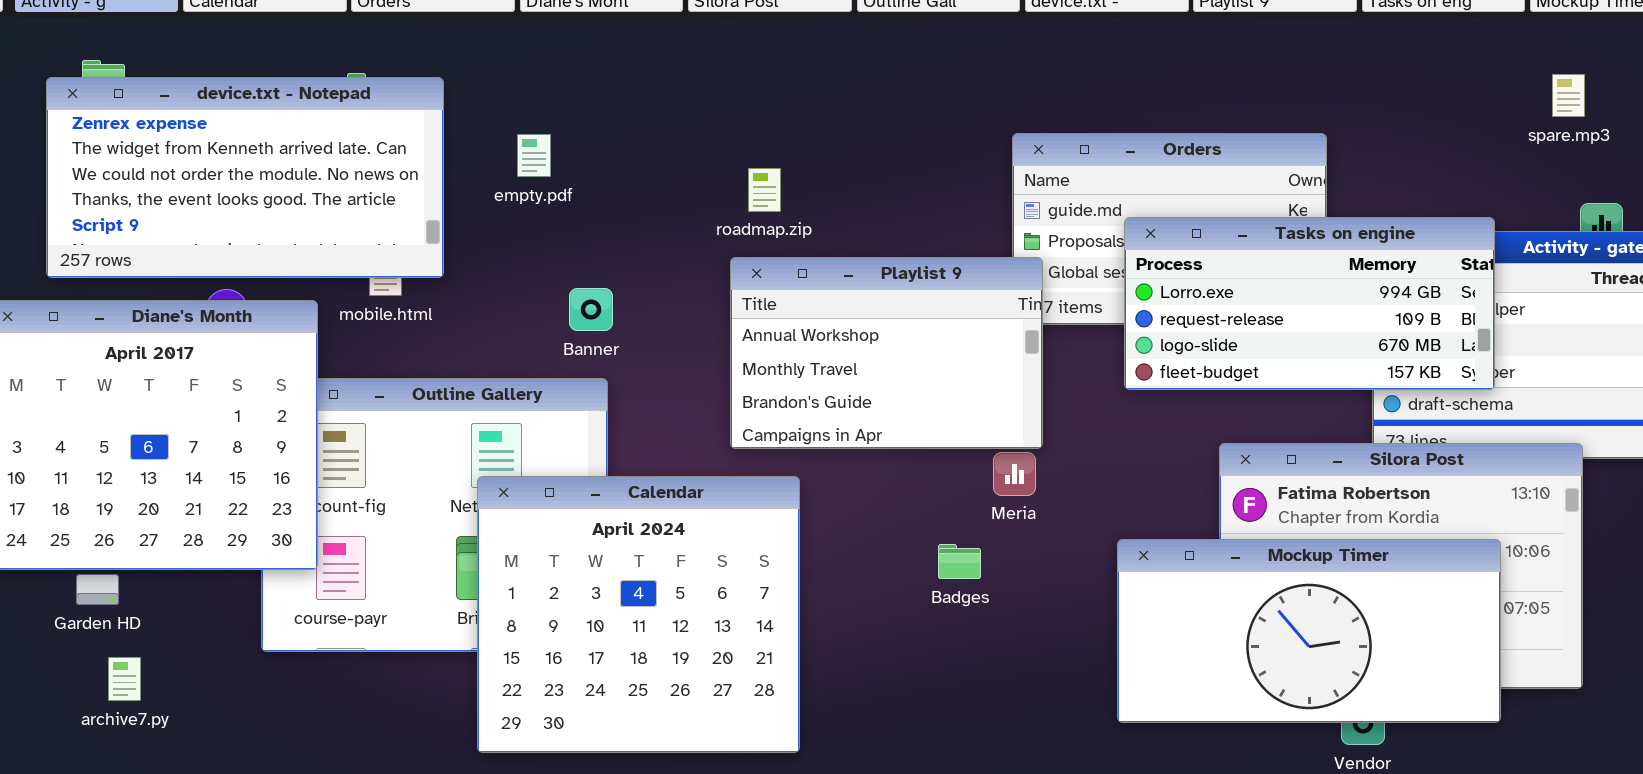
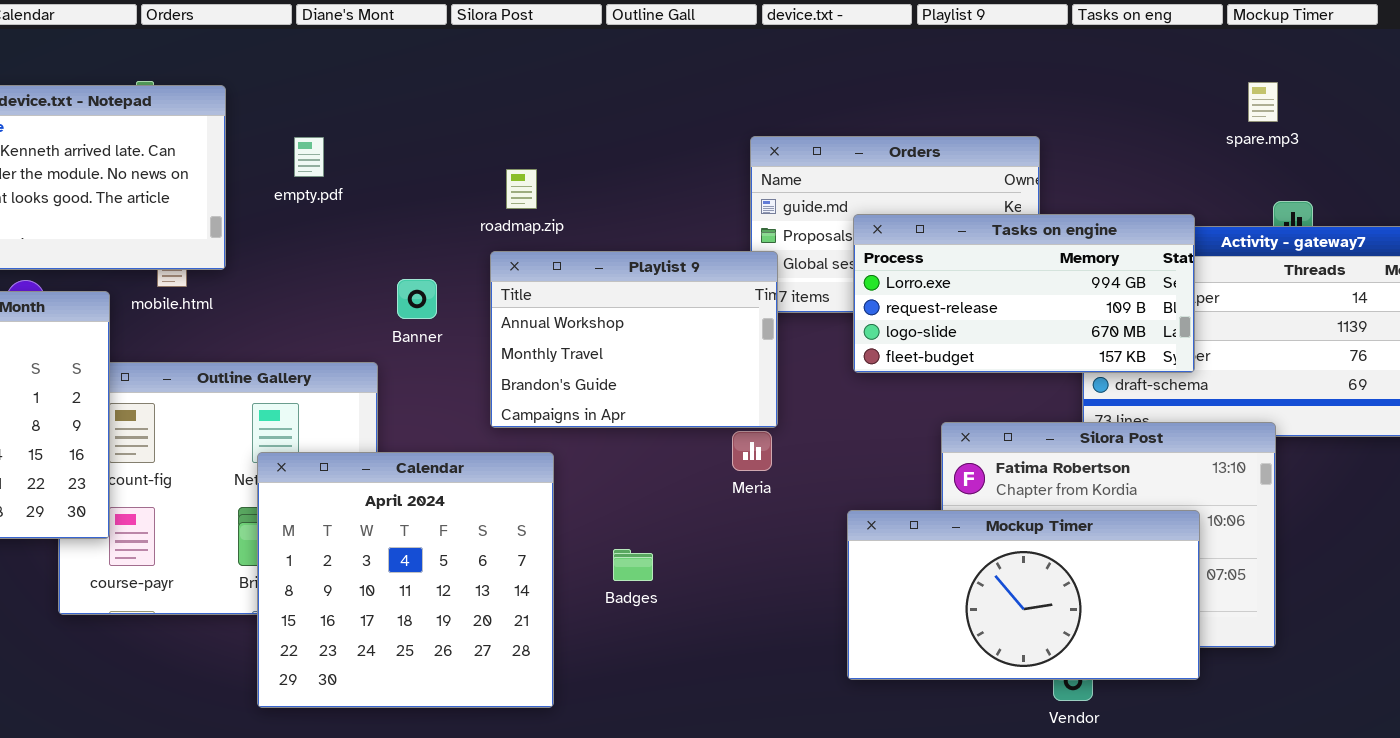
Banner: [569,288,613,331] -> [397,279,437,319], moved
Badges: [938,544,981,579] -> [613,549,653,581], moved

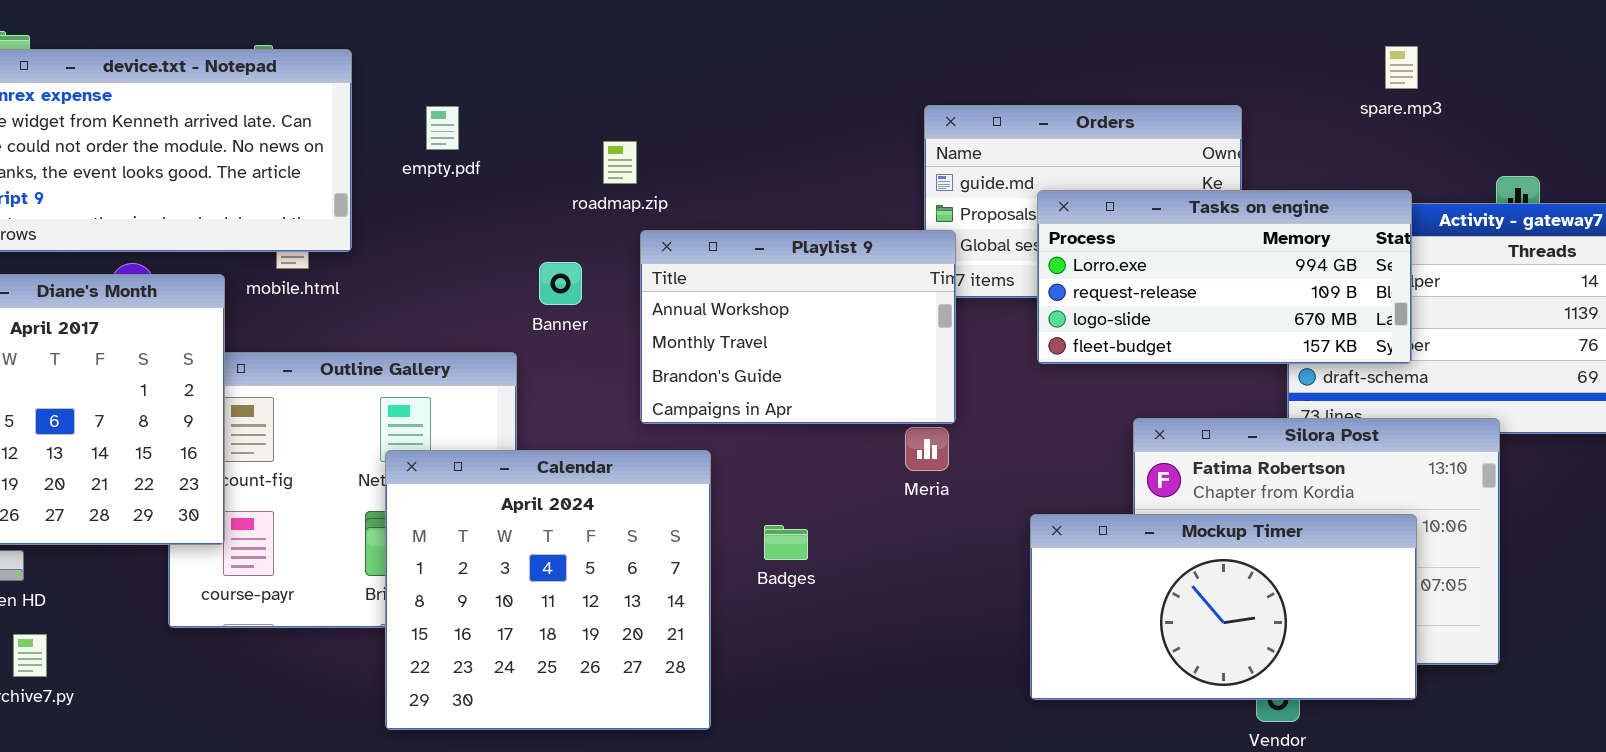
spare.mp3: [1248,82,1278,122] -> [1385,46,1418,89], moved
roadmap.zip: [506,169,537,209] -> [603,141,637,184], moved
Badges: [613,549,653,581] -> [764,525,808,560], moved

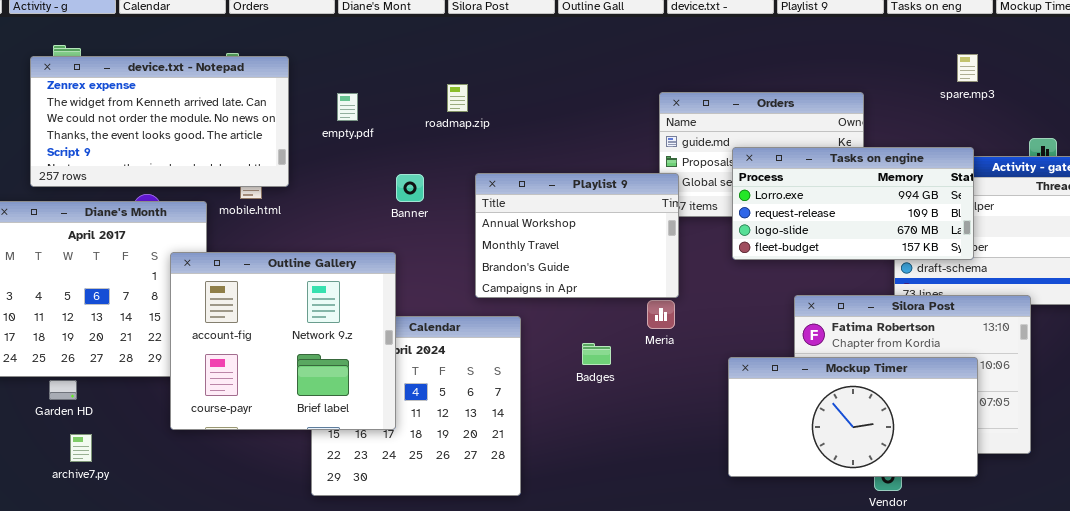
roadmap.zip: [603,141,637,184] -> [447,84,468,112], moved
Banner: [539,262,582,305] -> [396,174,424,202], moved
Outline Gallery: [168,352,517,628] -> [170,252,396,430], raised
Badges: [764,525,808,560] -> [582,343,611,365], moved

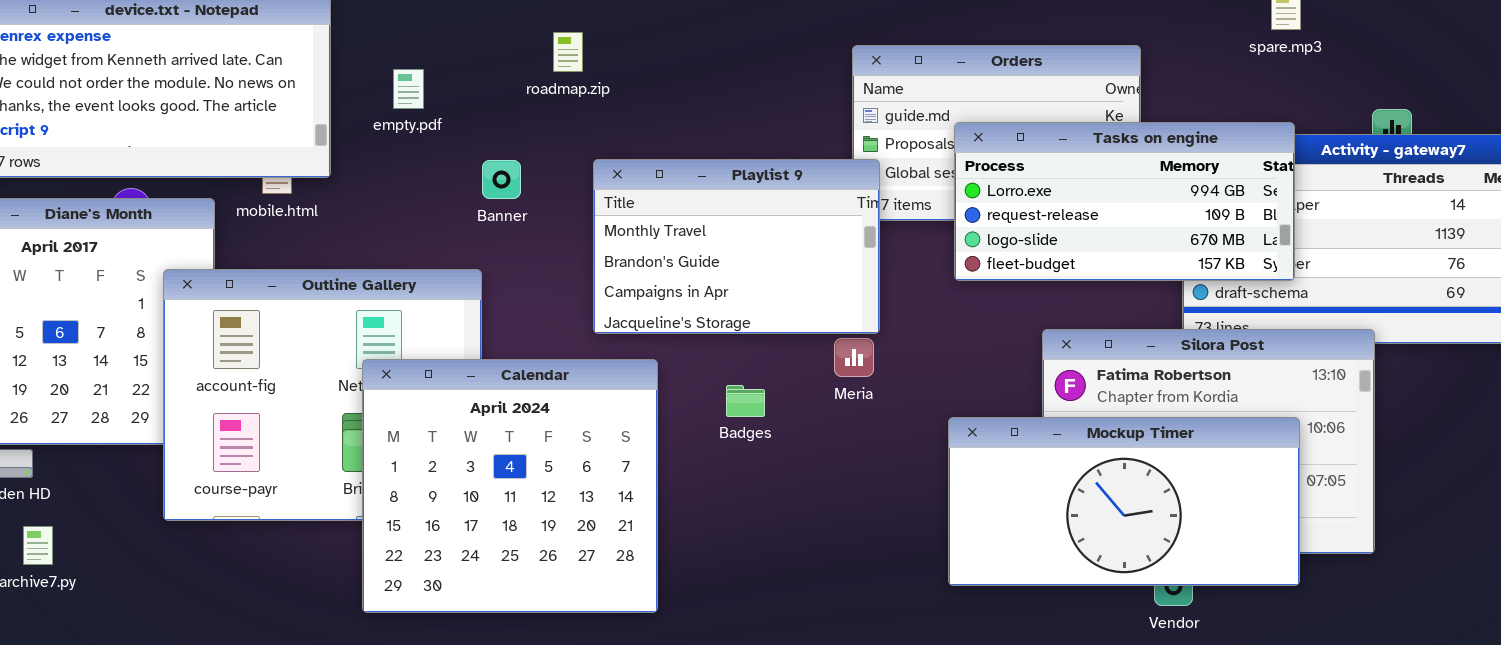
empty.pdf: [337,93,358,121] -> [393,69,424,109], moved
Playlist 9: [475,173,679,298] -> [593,159,880,334], scrolled down 1 row
Calendar: [311,316,521,496] -> [362,359,658,613], raised
Badges: [582,343,611,365] -> [726,385,765,417], moved

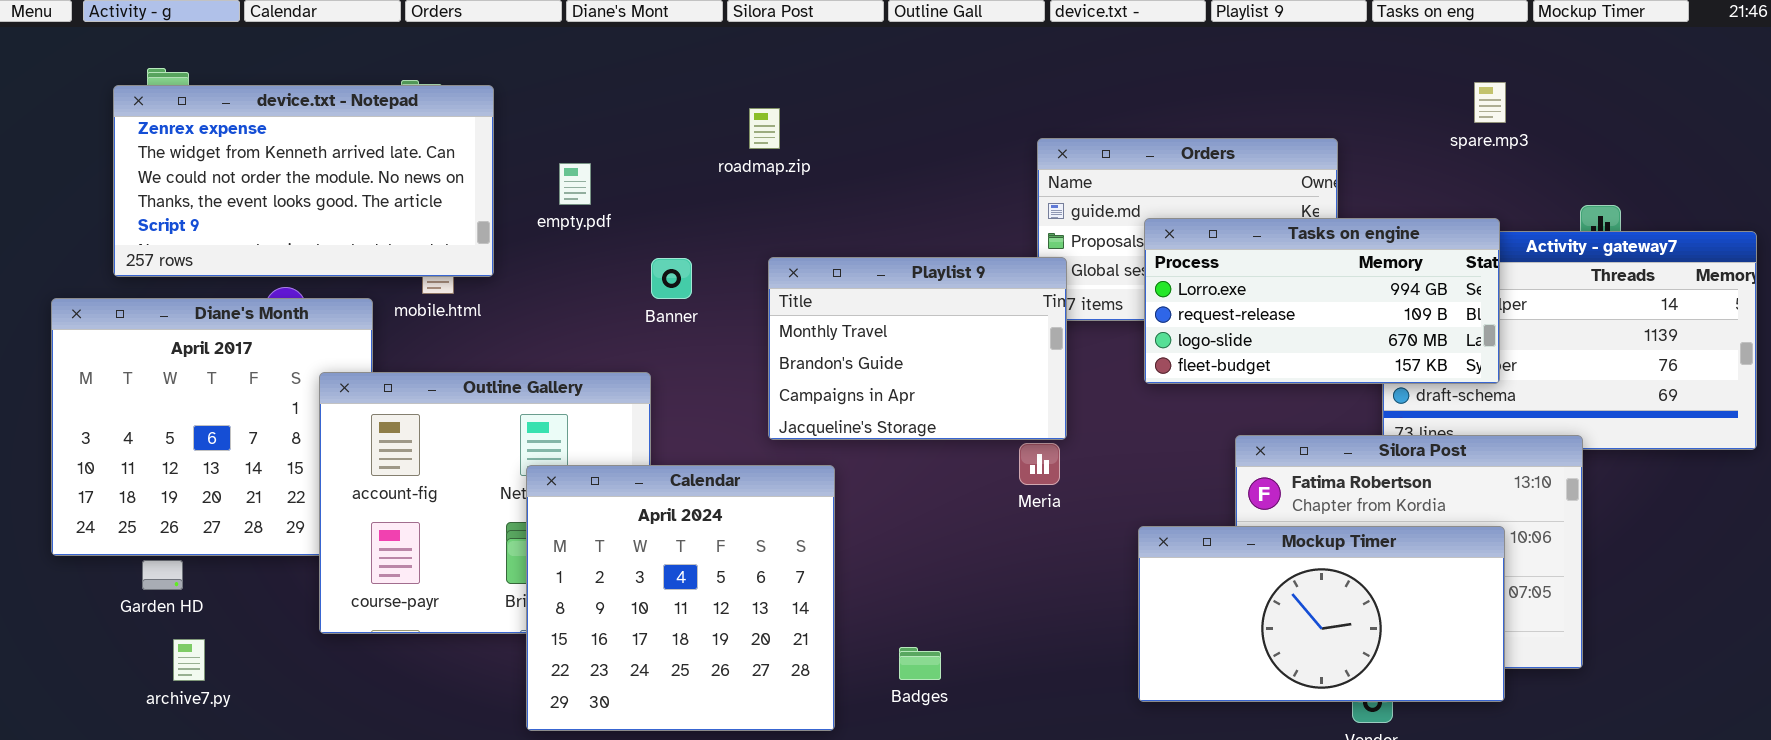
roadmap.zip: [553,32,583,72] -> [749,108,780,149], moved
Badges: [726,385,765,417] -> [899,647,941,680], moved

